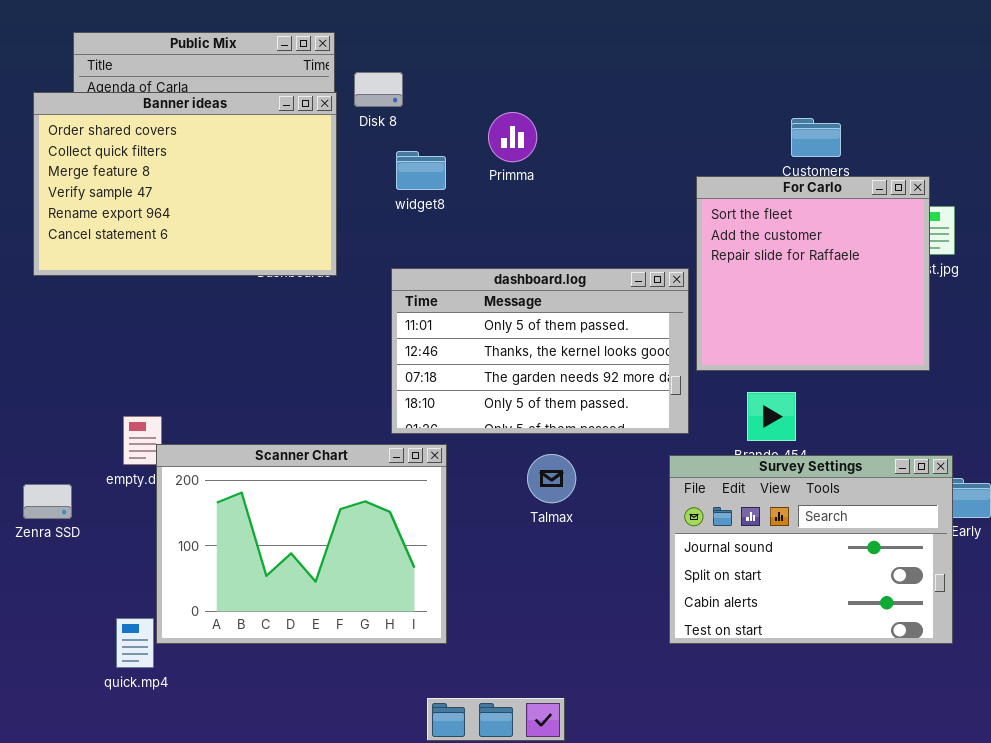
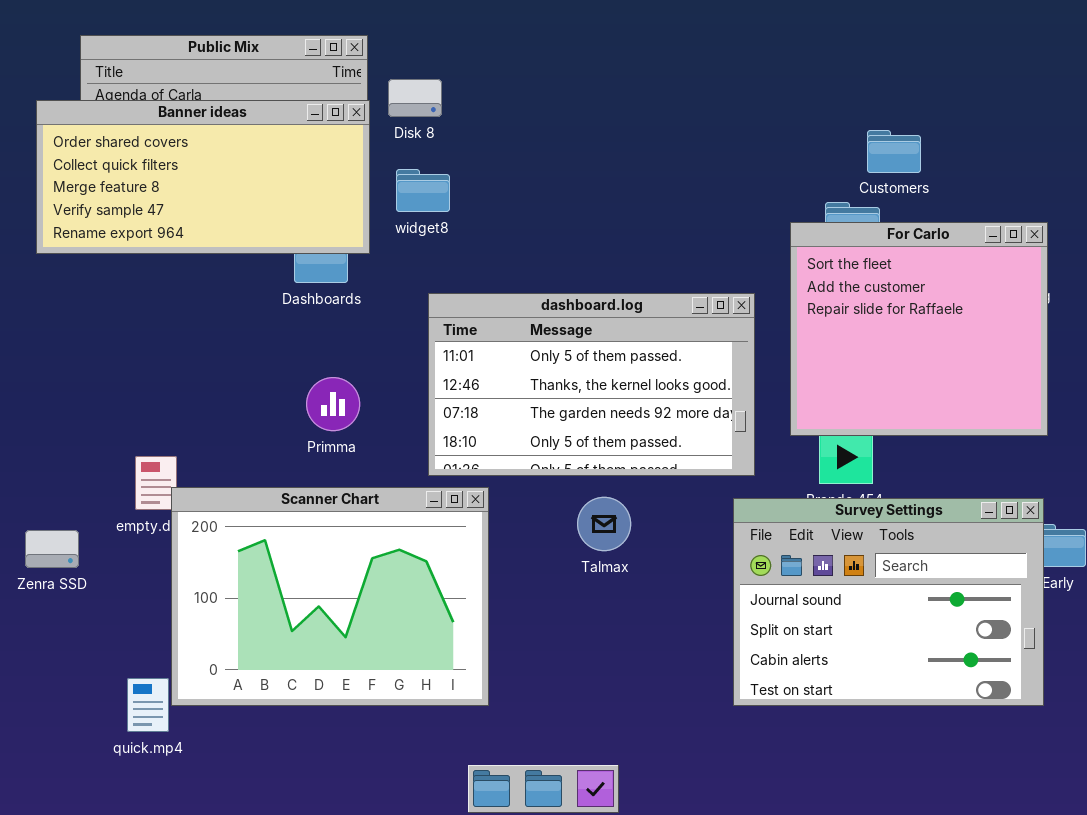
Banner ideas: [33,92,337,276] -> [36,100,370,254], resized
Primma: [488,112,537,162] -> [306,377,360,431], moved
widget8: [396,151,446,190] -> [396,169,450,212], moved
For Carlo: [696,176,930,371] -> [790,222,1048,436], moved

